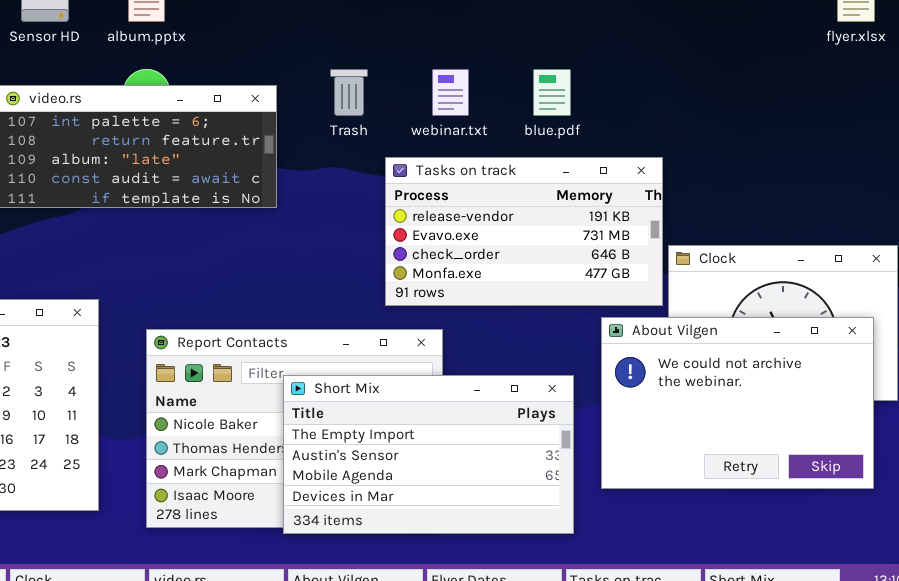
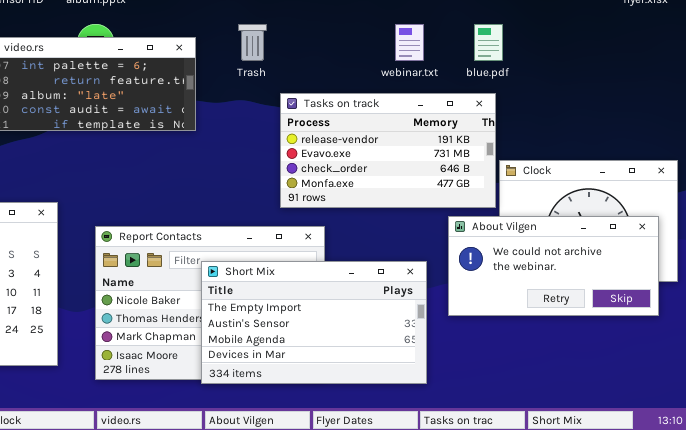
webinar.txt: [432,69,469,116] -> [395,24,424,61], moved
blue.pdf: [533,69,571,116] -> [474,24,503,61], moved
About Vilgen: [601,317,874,489] -> [448,216,659,316], resized

